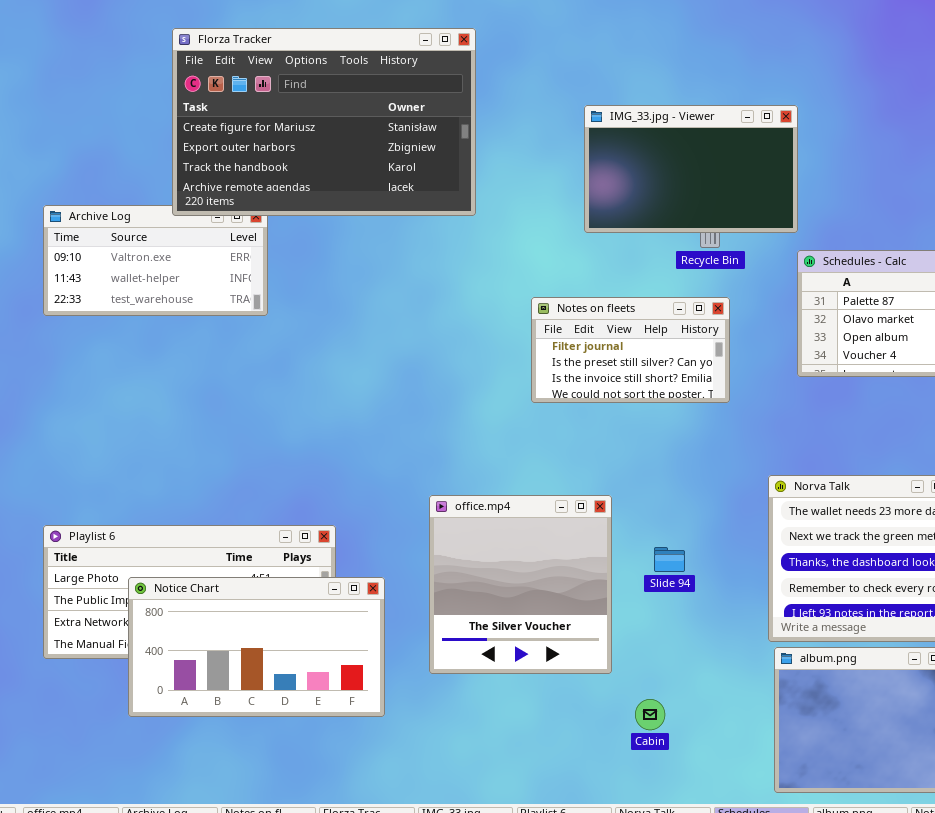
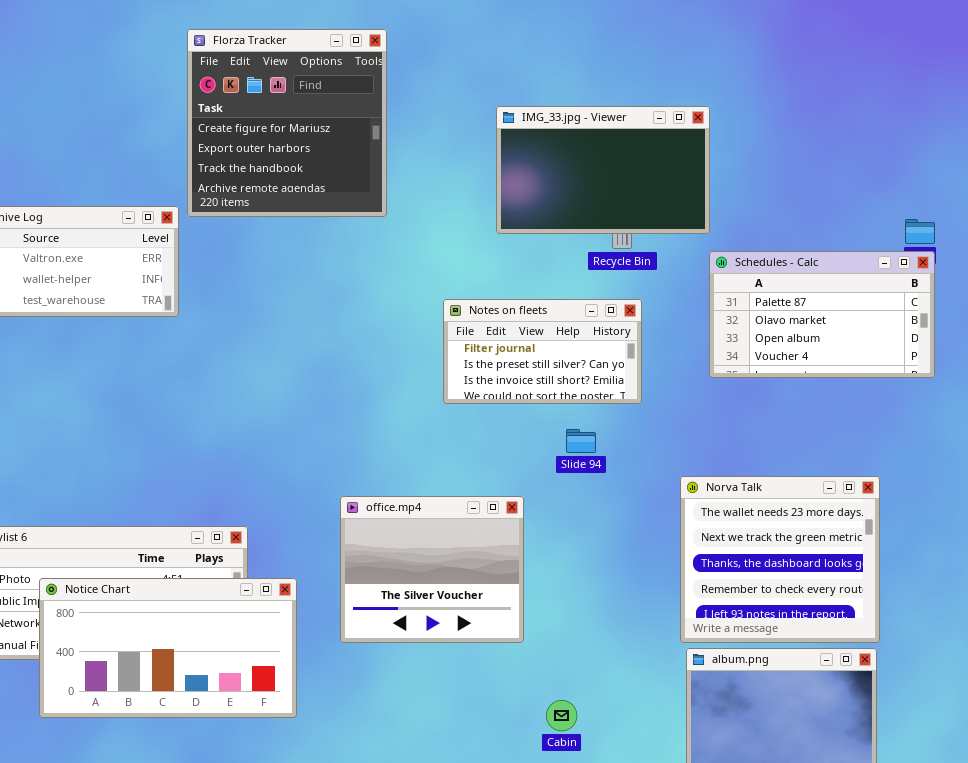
Florza Tracker: [172,28,476,216] -> [187,29,387,217], resized
office.mp4: [429,495,612,674] -> [340,496,524,643], resized
Slide 94: [654,547,685,572] -> [566,429,596,453], moved

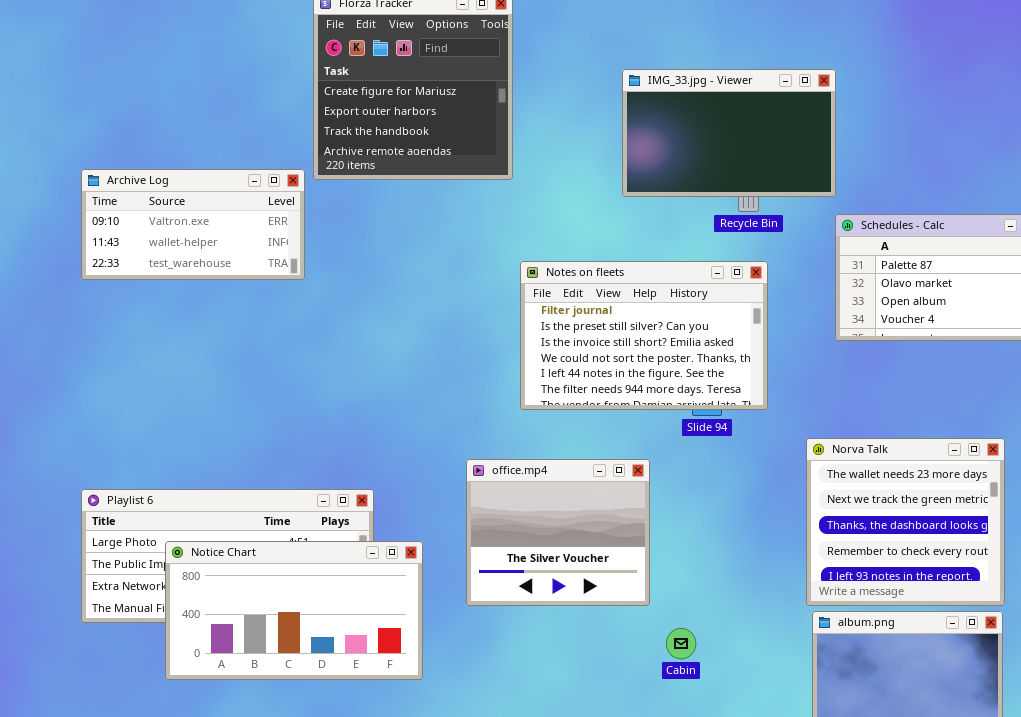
Notes on fleets: [443,299,642,404] -> [520,261,768,410], resized
Cabin: [546,700,577,731] -> [666,628,696,659], moved

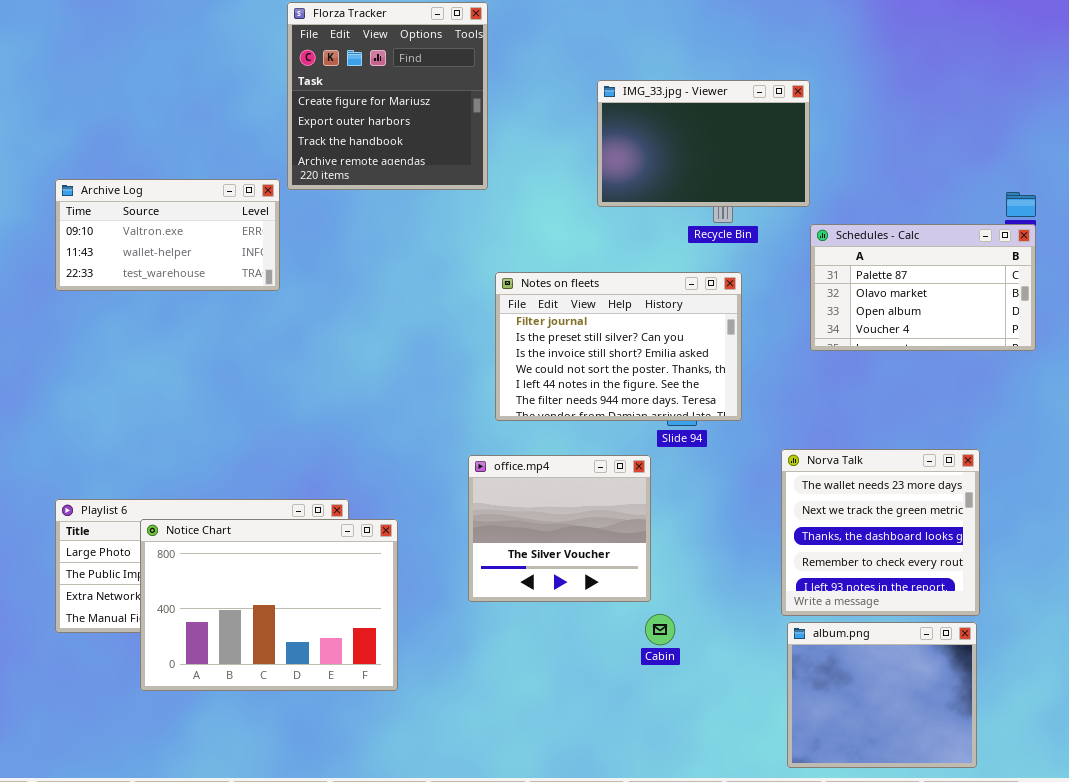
office.mp4: [466,459,650,606] -> [468,455,651,602], moved
Notice Chart: [165,541,423,680] -> [140,519,398,691], resized
Cabin: [666,628,696,659] -> [645,614,675,645], moved

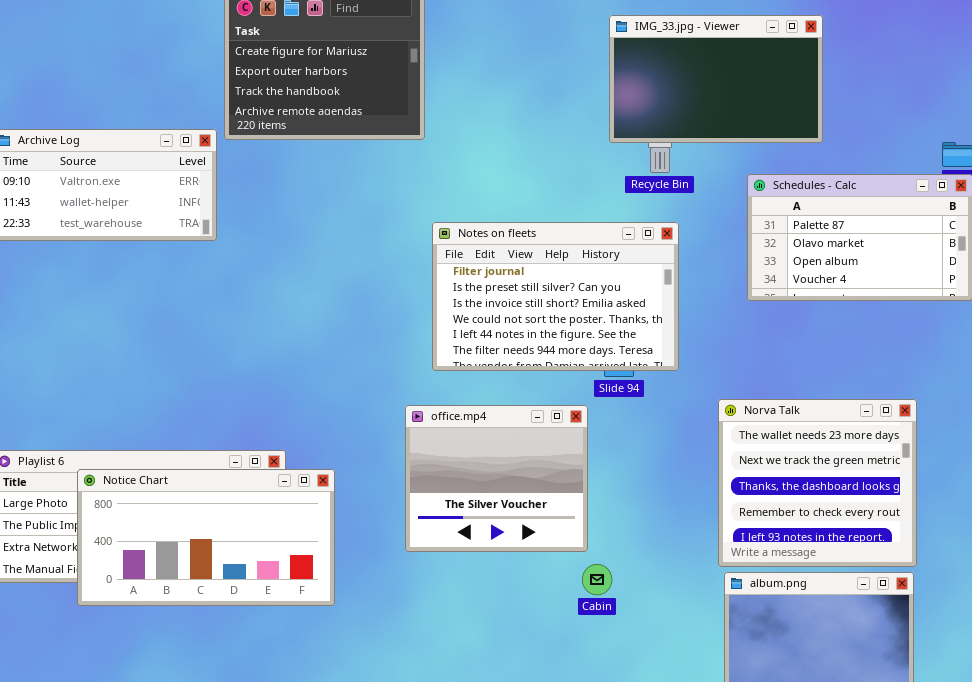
IMG_33.jpg - Viewer: [597,80,810,207] -> [609,15,823,143], moved
Notice Chart: [140,519,398,691] -> [77,469,335,606], resized

